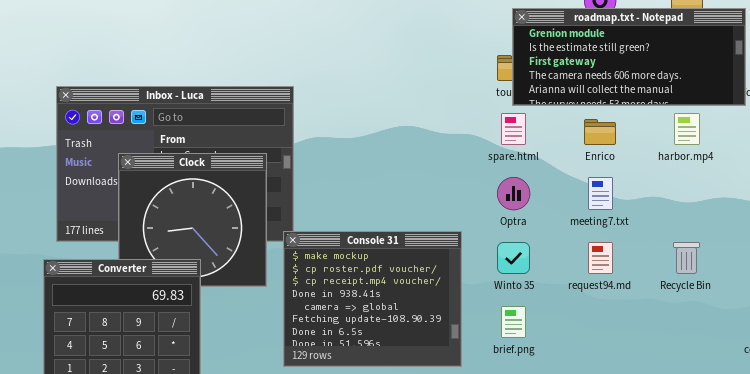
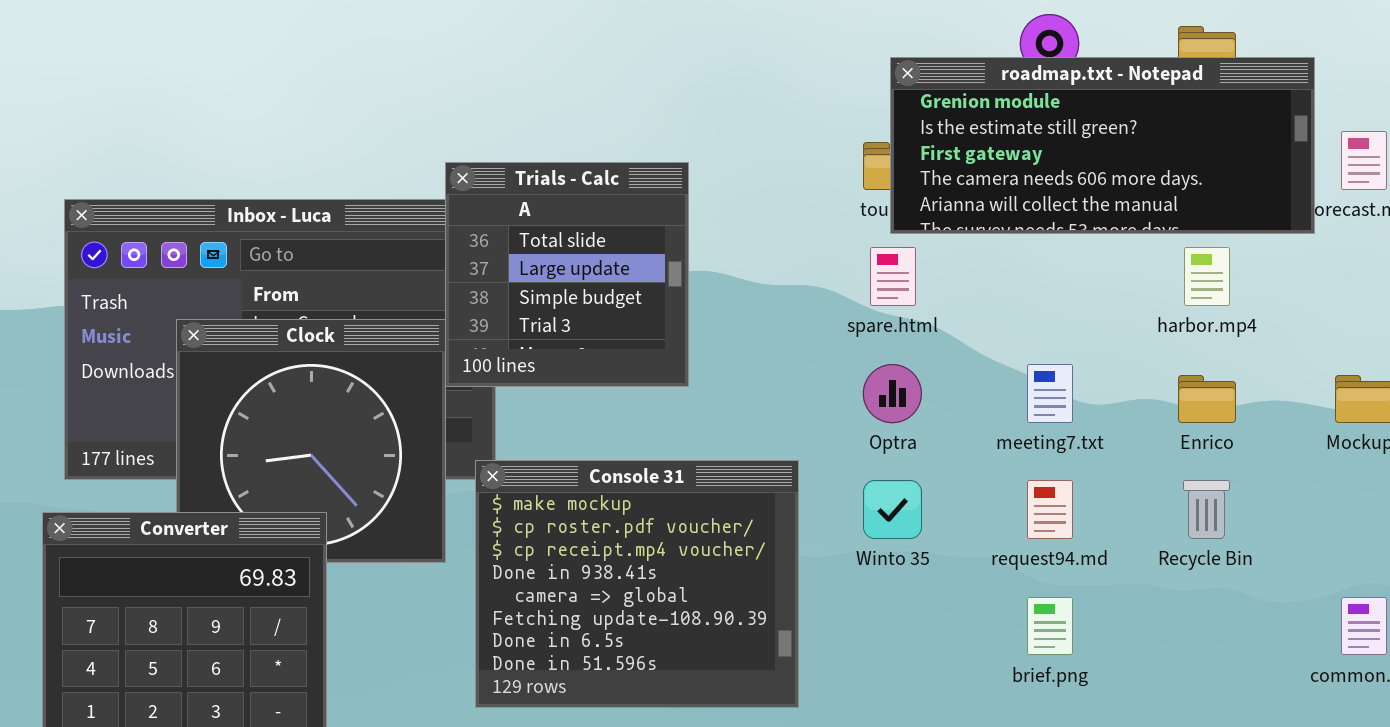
Trials - Calc: none -> [445,162,689,387], opened
Enrico: [584,119,616,145] -> [1178,375,1236,423], moved
brief.png: [501,306,526,338] -> [1027,597,1073,655], moved

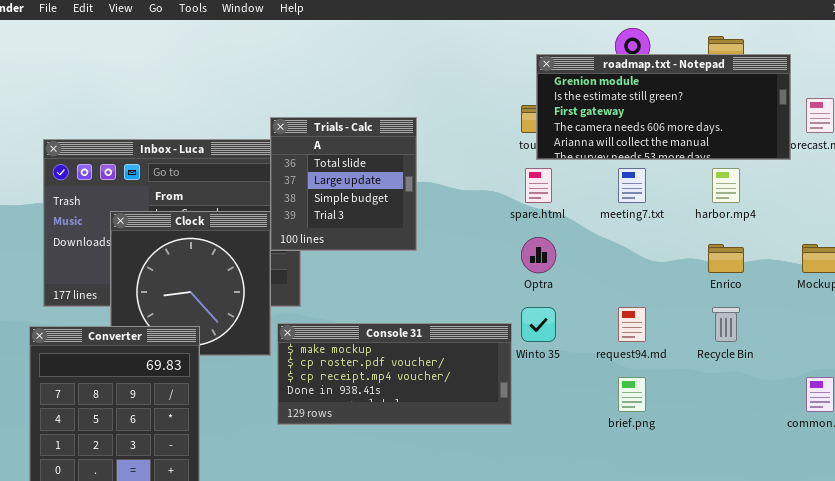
meeting7.txt: [1027,364,1073,423] -> [618,168,646,203], moved
Console 31: [475,460,799,708] -> [277,323,512,425], moved, resized

